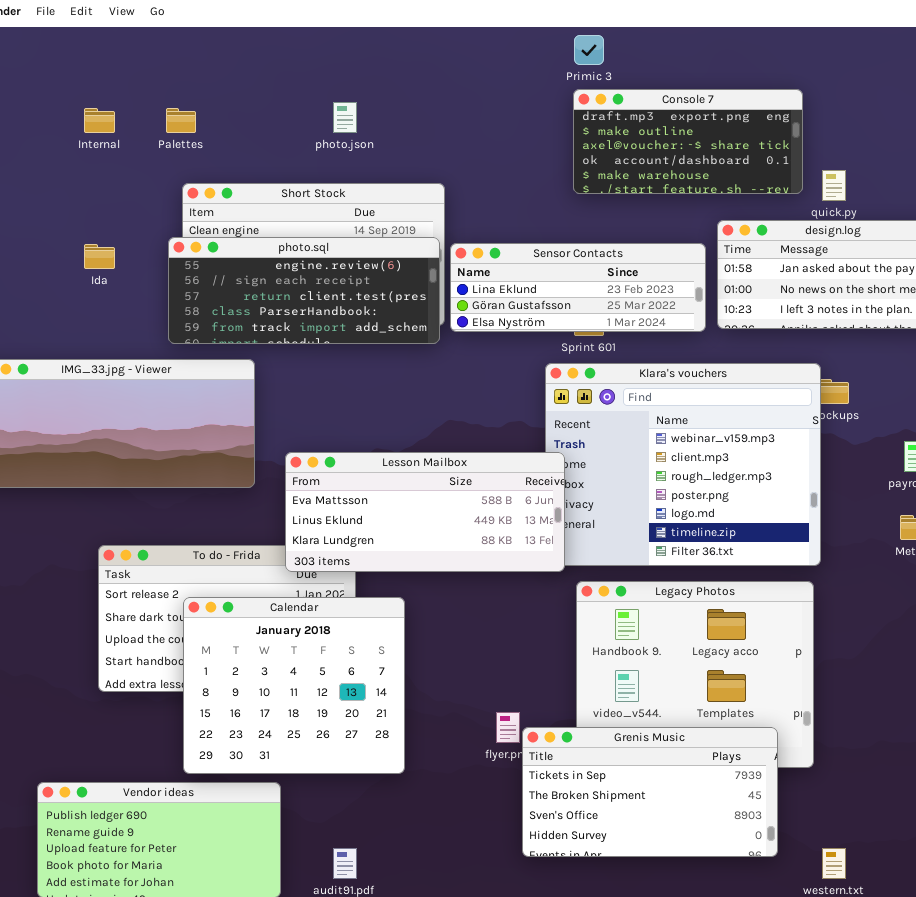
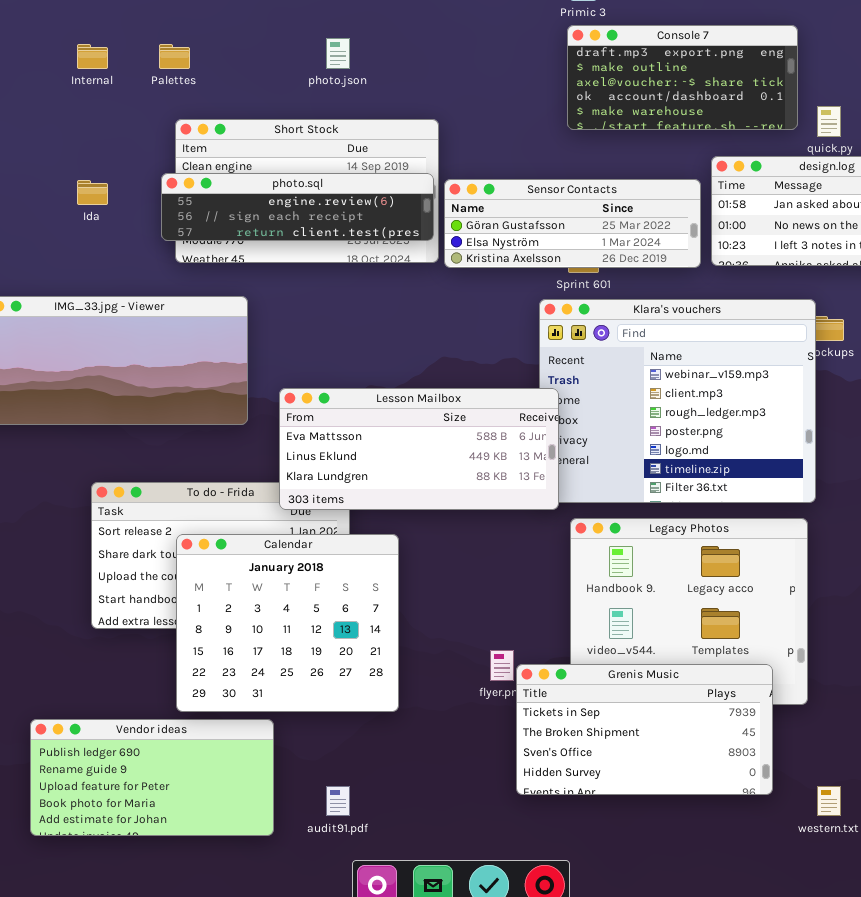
photo.sql: [168,237,440,344] -> [161,173,434,241], resized
Sensor Contacts: [450,243,706,332] -> [444,179,701,268], scrolled down 1 row

